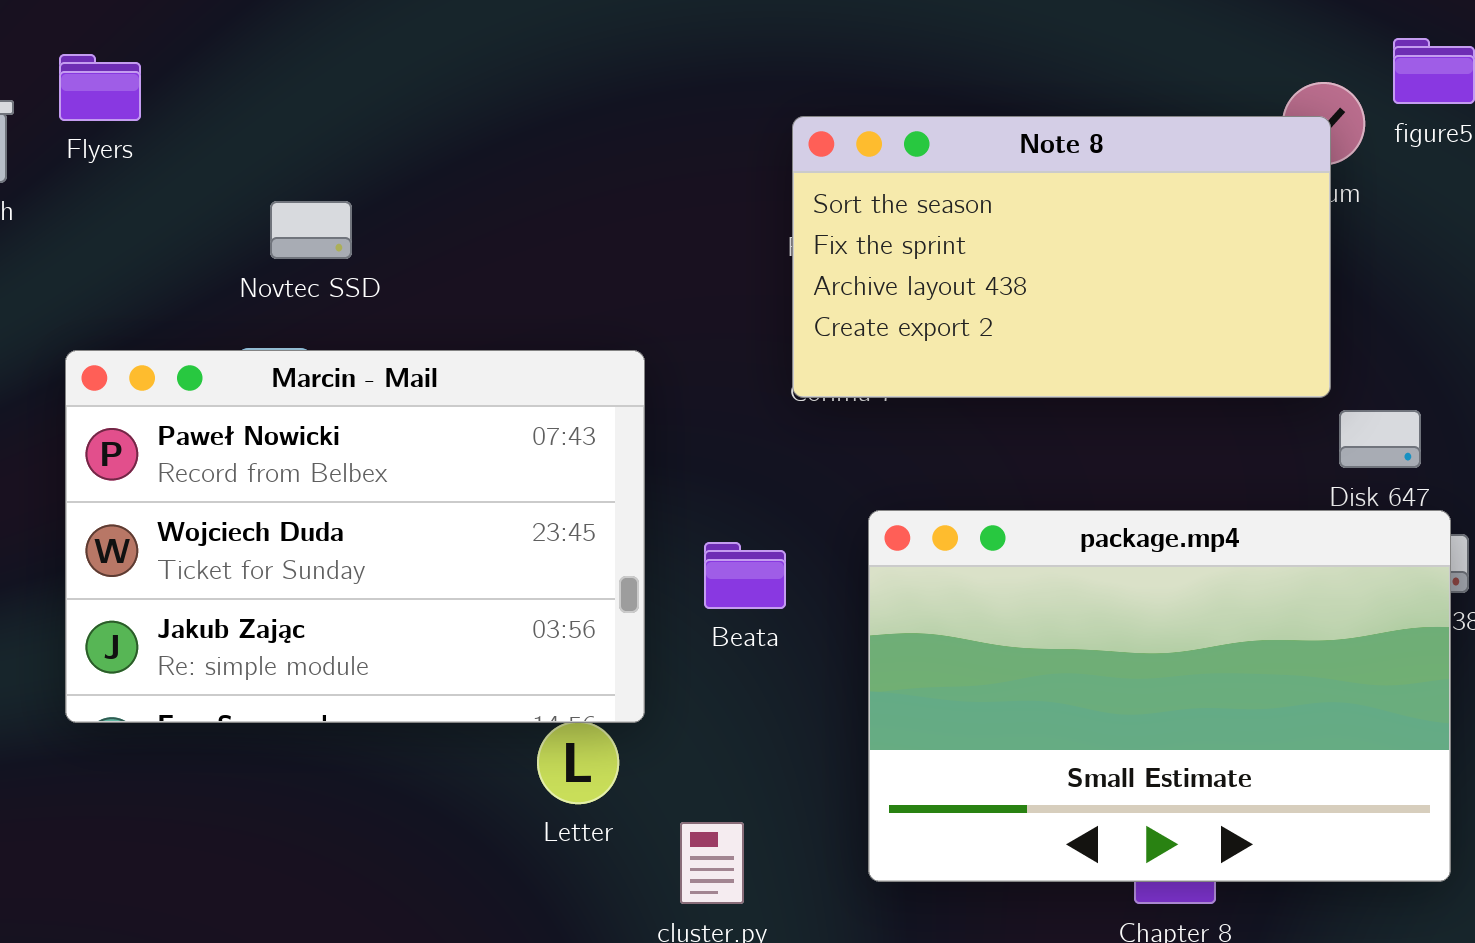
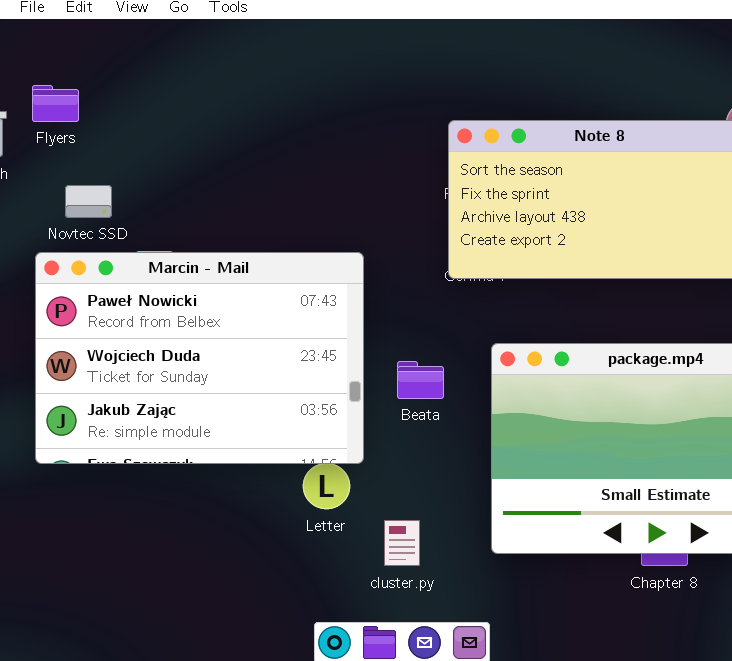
Novtec SSD: [270,201,352,259] -> [65,185,112,218], moved

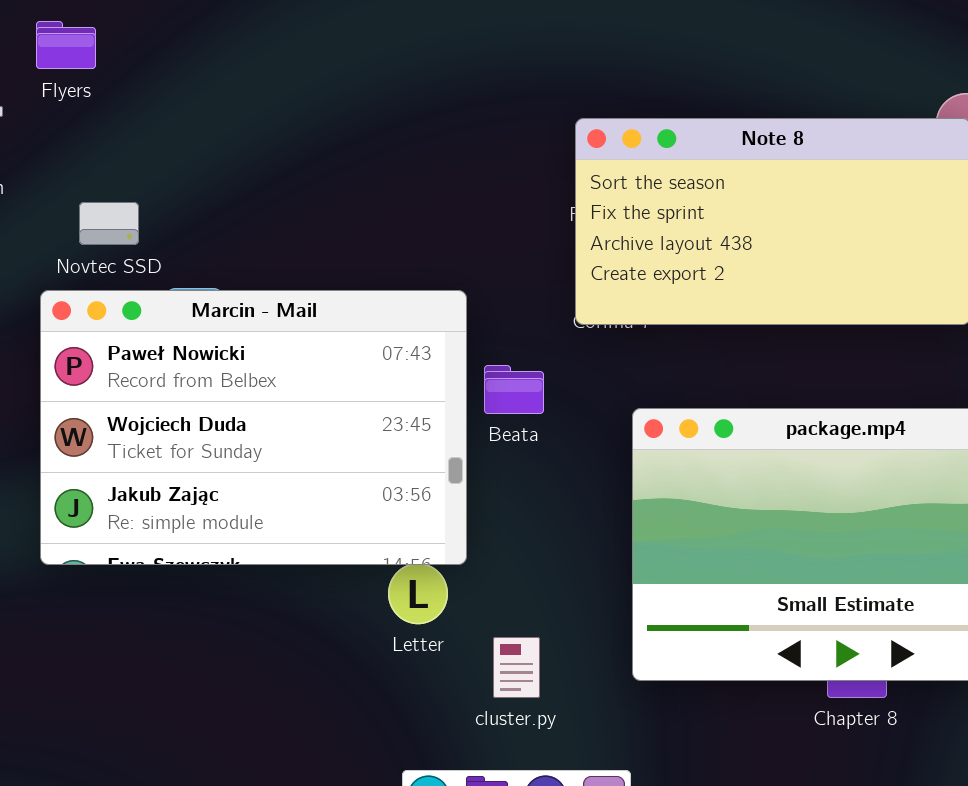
Flyers: [32,85,79,122] -> [36,21,96,69], moved
Beata: [397,361,444,399] -> [484,365,544,414], moved

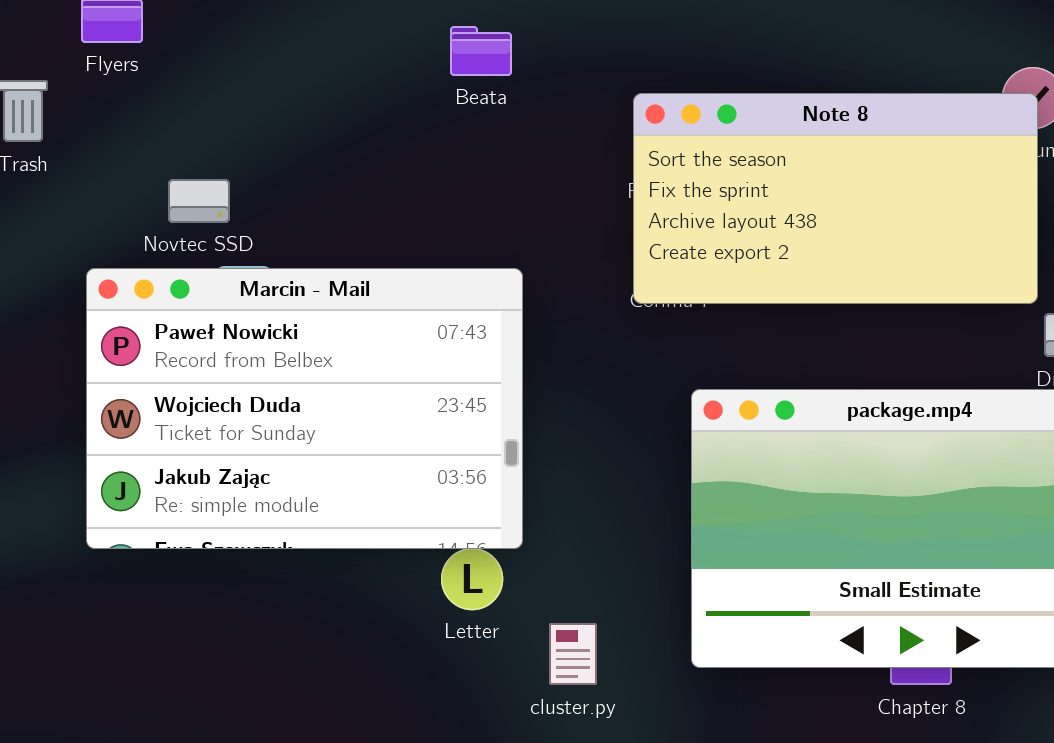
Novtec SSD: [79,202,139,245] -> [168,179,230,223], moved
Beata: [484,365,544,414] -> [450,26,512,76], moved

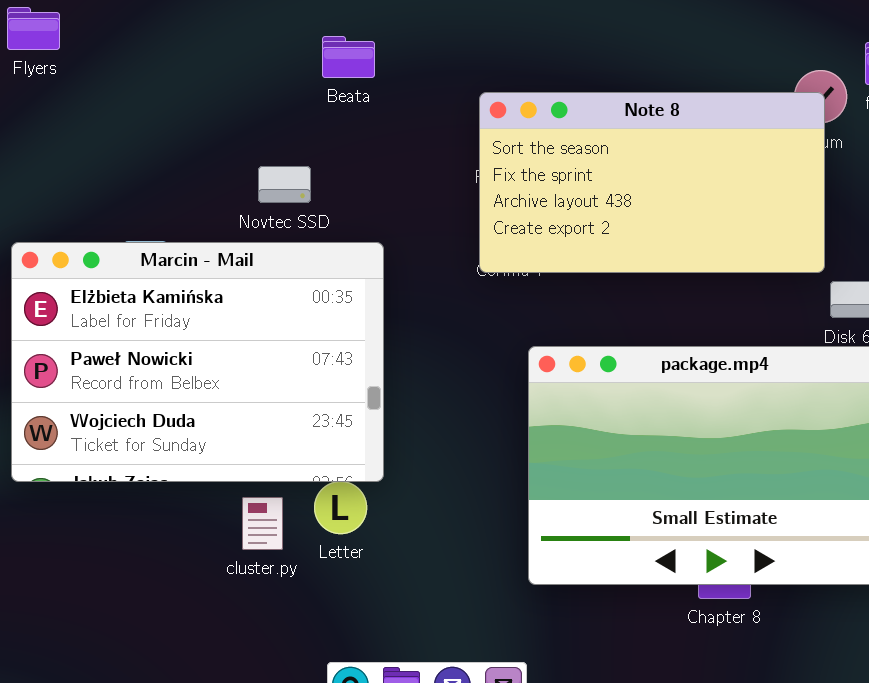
Novtec SSD: [168,179,230,223] -> [258,166,311,203], moved
Marcin - Mail: [86,268,523,549] -> [11,242,384,482], scrolled up 1 row
cluster.py: [549,623,597,685] -> [242,497,283,550], moved

